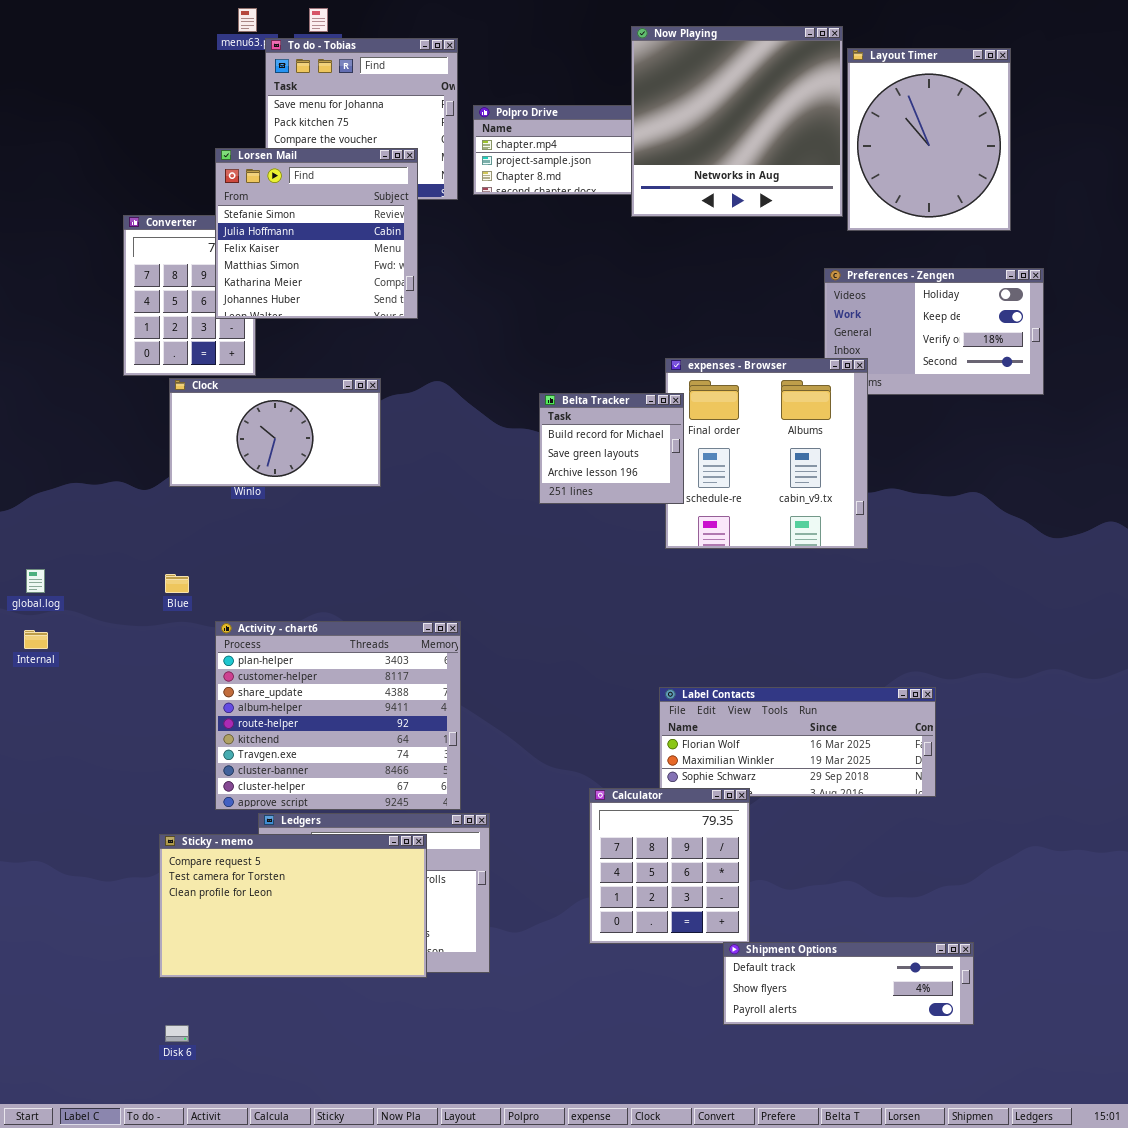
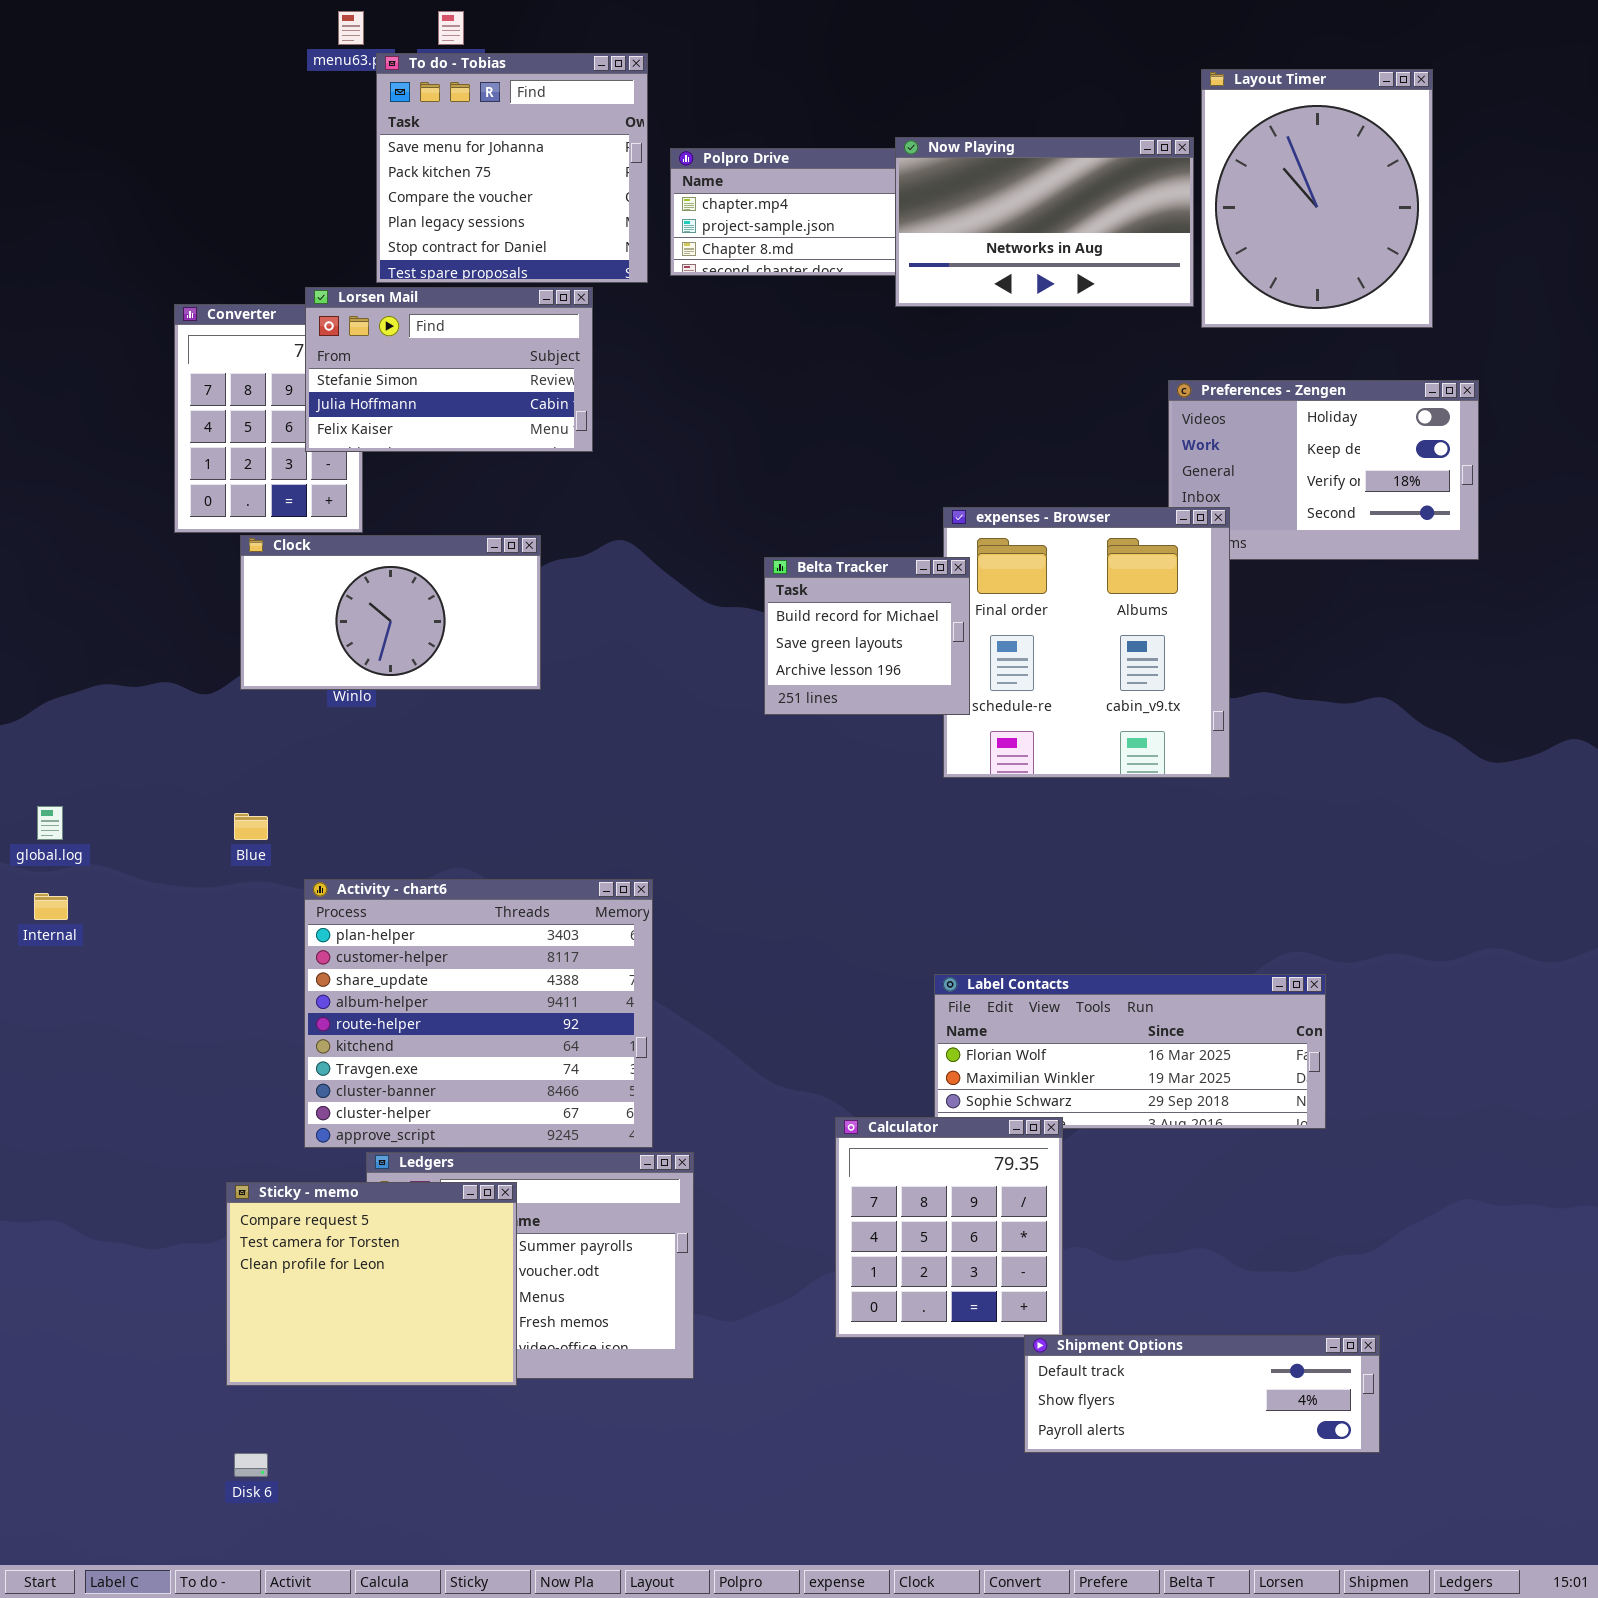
Now Playing: [631,26,843,217] -> [895,137,1194,307], resized
Lorsen Mail: [215,148,418,319] -> [305,287,593,452], resized
Sticky - memo: [159,834,427,978] -> [226,1182,517,1386], resized

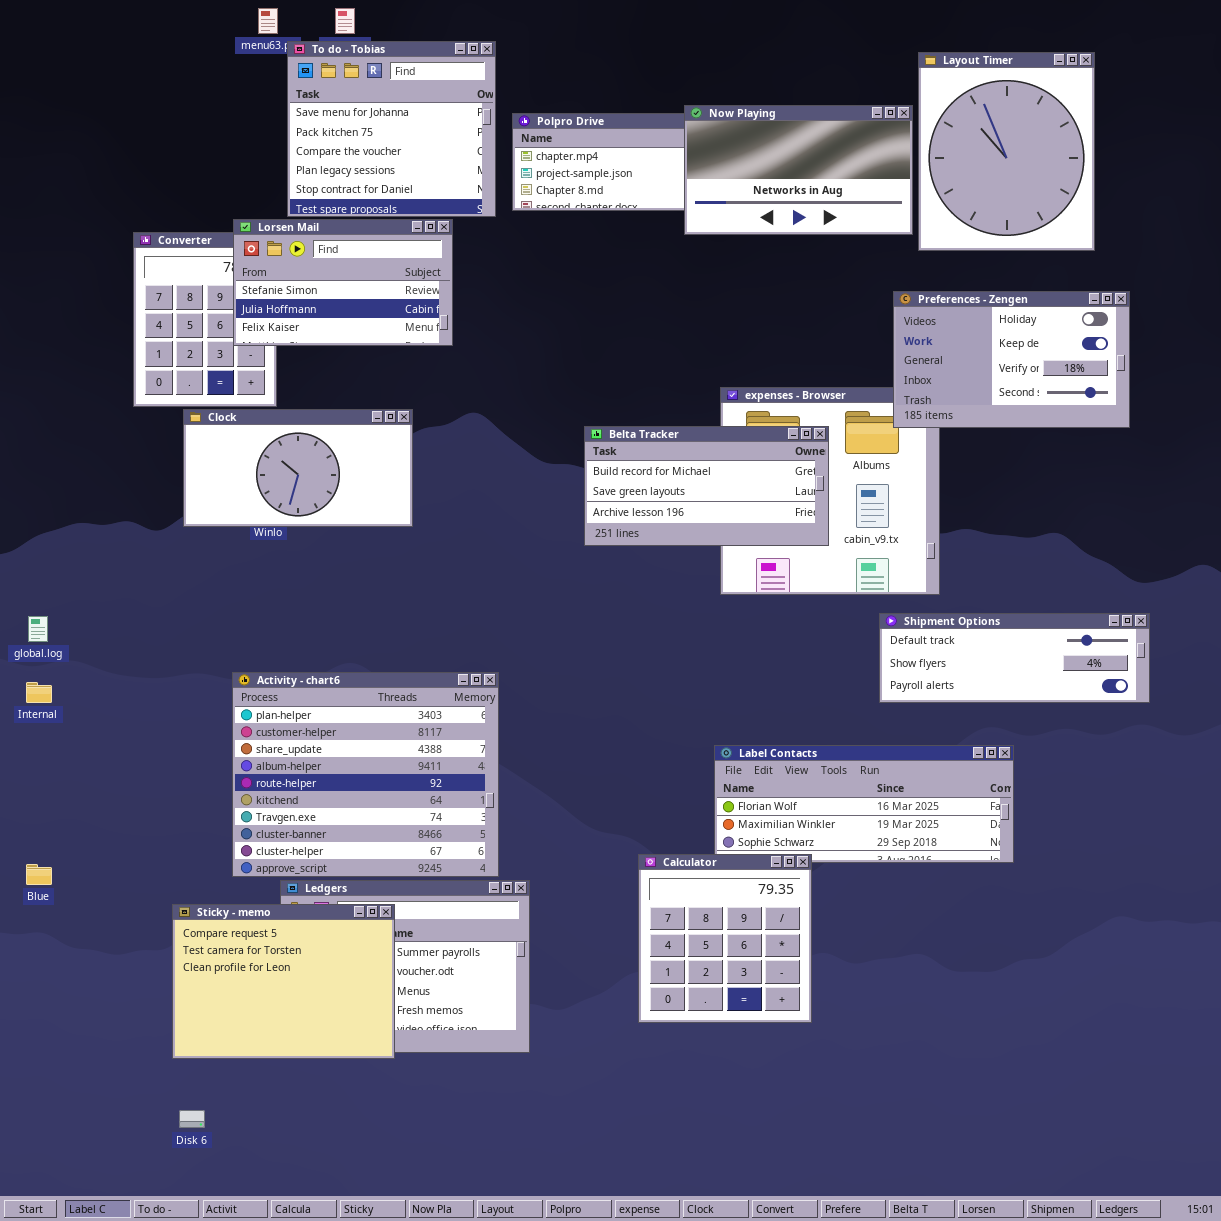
Preferences - Zengen: [1168,380,1479,560] -> [893,291,1130,428], raised
Belta Tracker: [764,557,970,715] -> [584,426,829,546], resized
Blue: [234,813,268,840] -> [26,864,52,885], moved
Shipment Options: [1024,1335,1380,1453] -> [879,613,1150,703], moved

